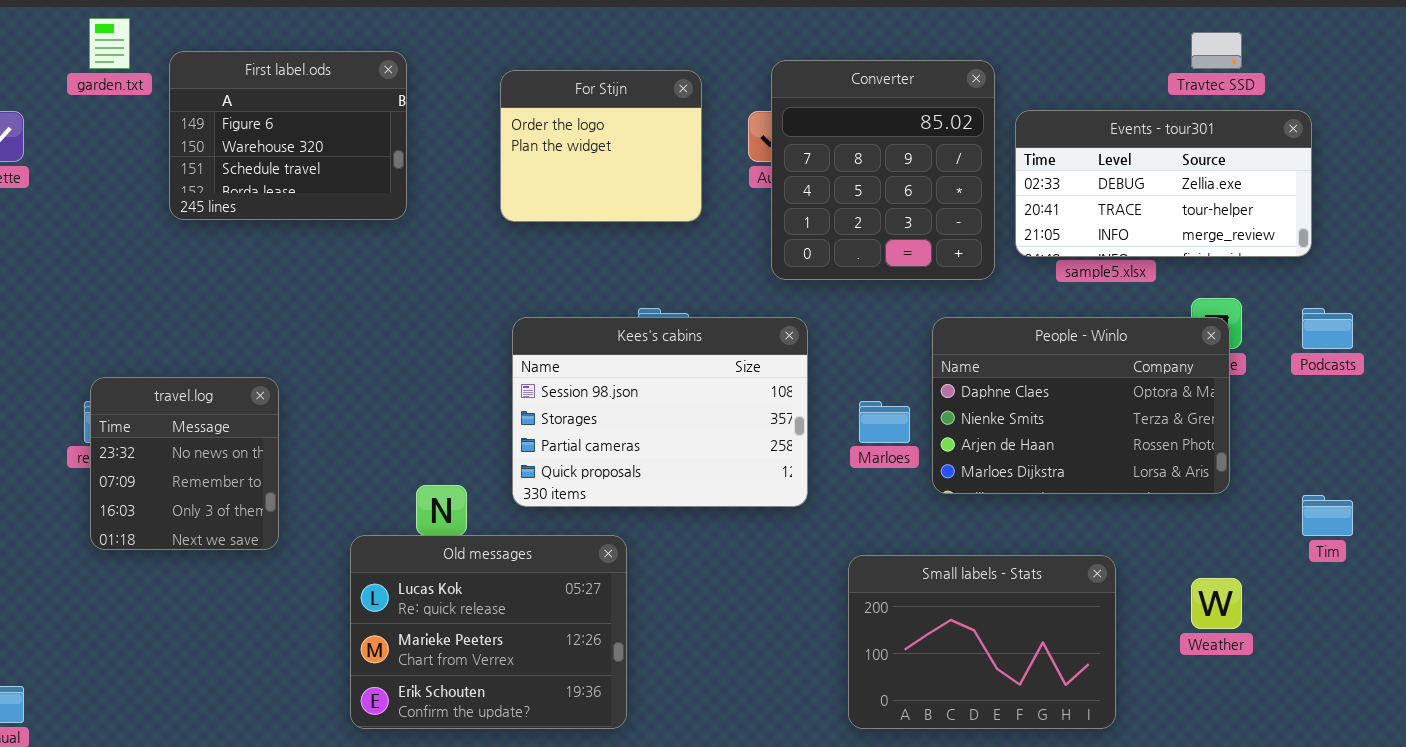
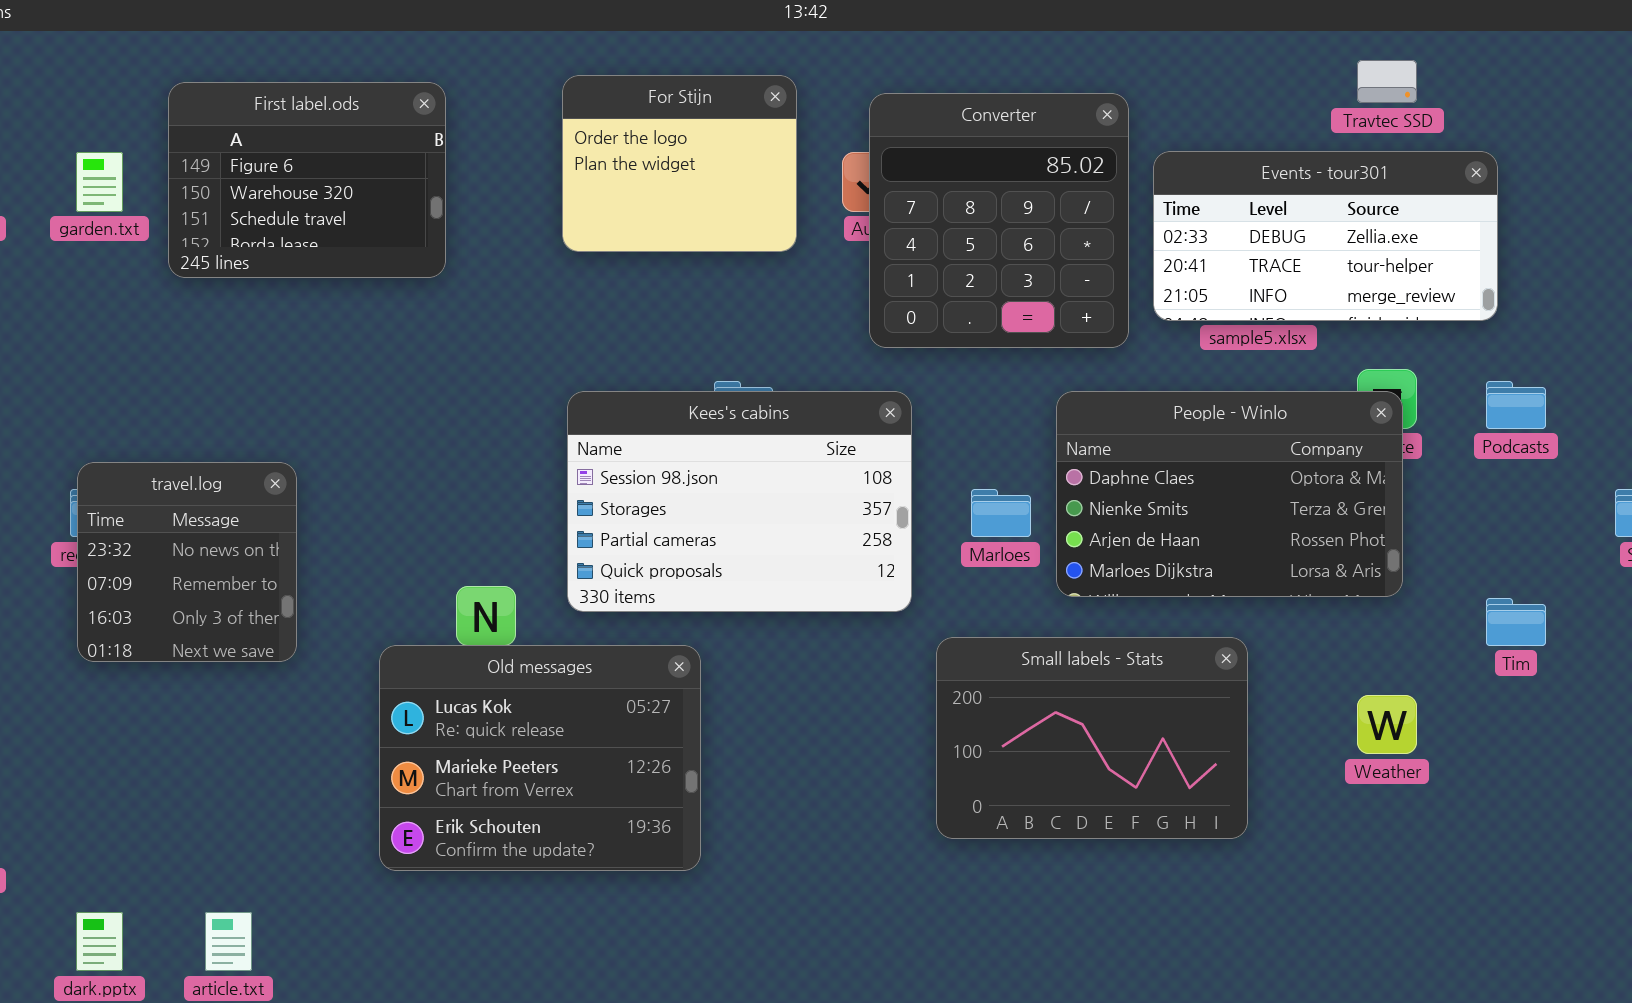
garden.txt: [89,18,130,69] -> [76,152,123,212], moved
For Stijn: [500,70,702,222] -> [562,75,797,252], moved
Small labels - Stats: [848,555,1116,729] -> [936,637,1248,839], moved

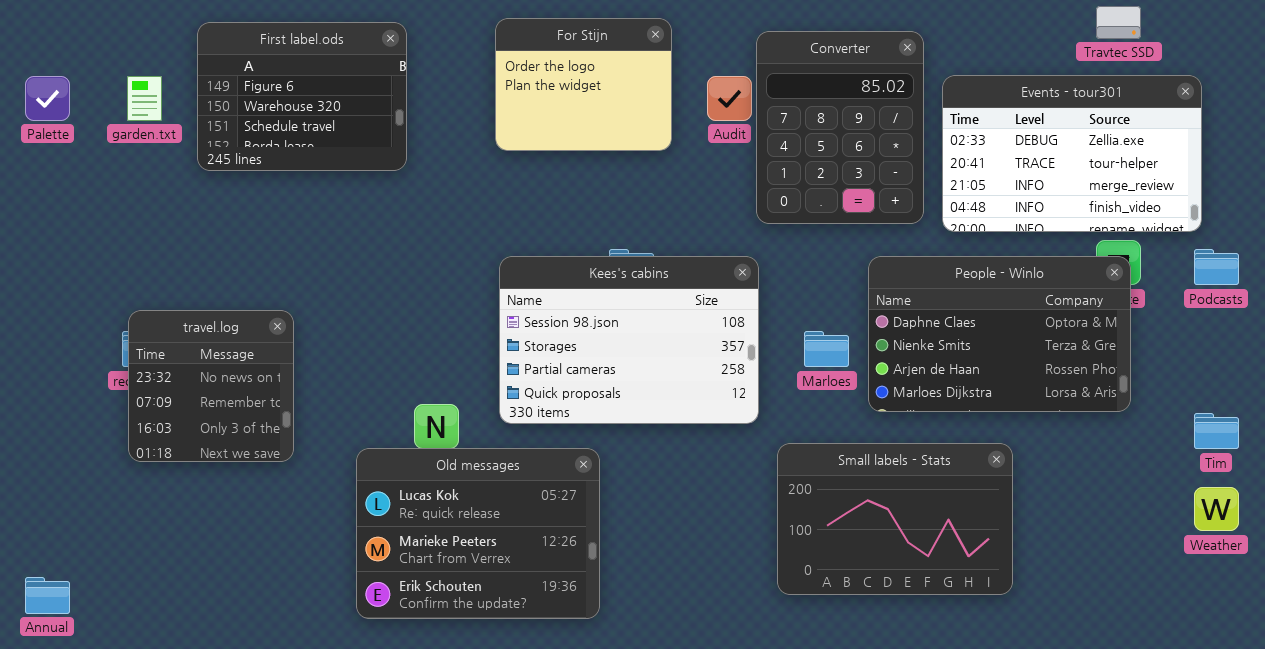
Converter: [869,93,1129,348] -> [756,31,924,224], resized
Events - tour301: [1153,151,1498,321] -> [942,75,1202,232], resized
Weather: [1357,695,1417,754] -> [1194,487,1239,531], moved

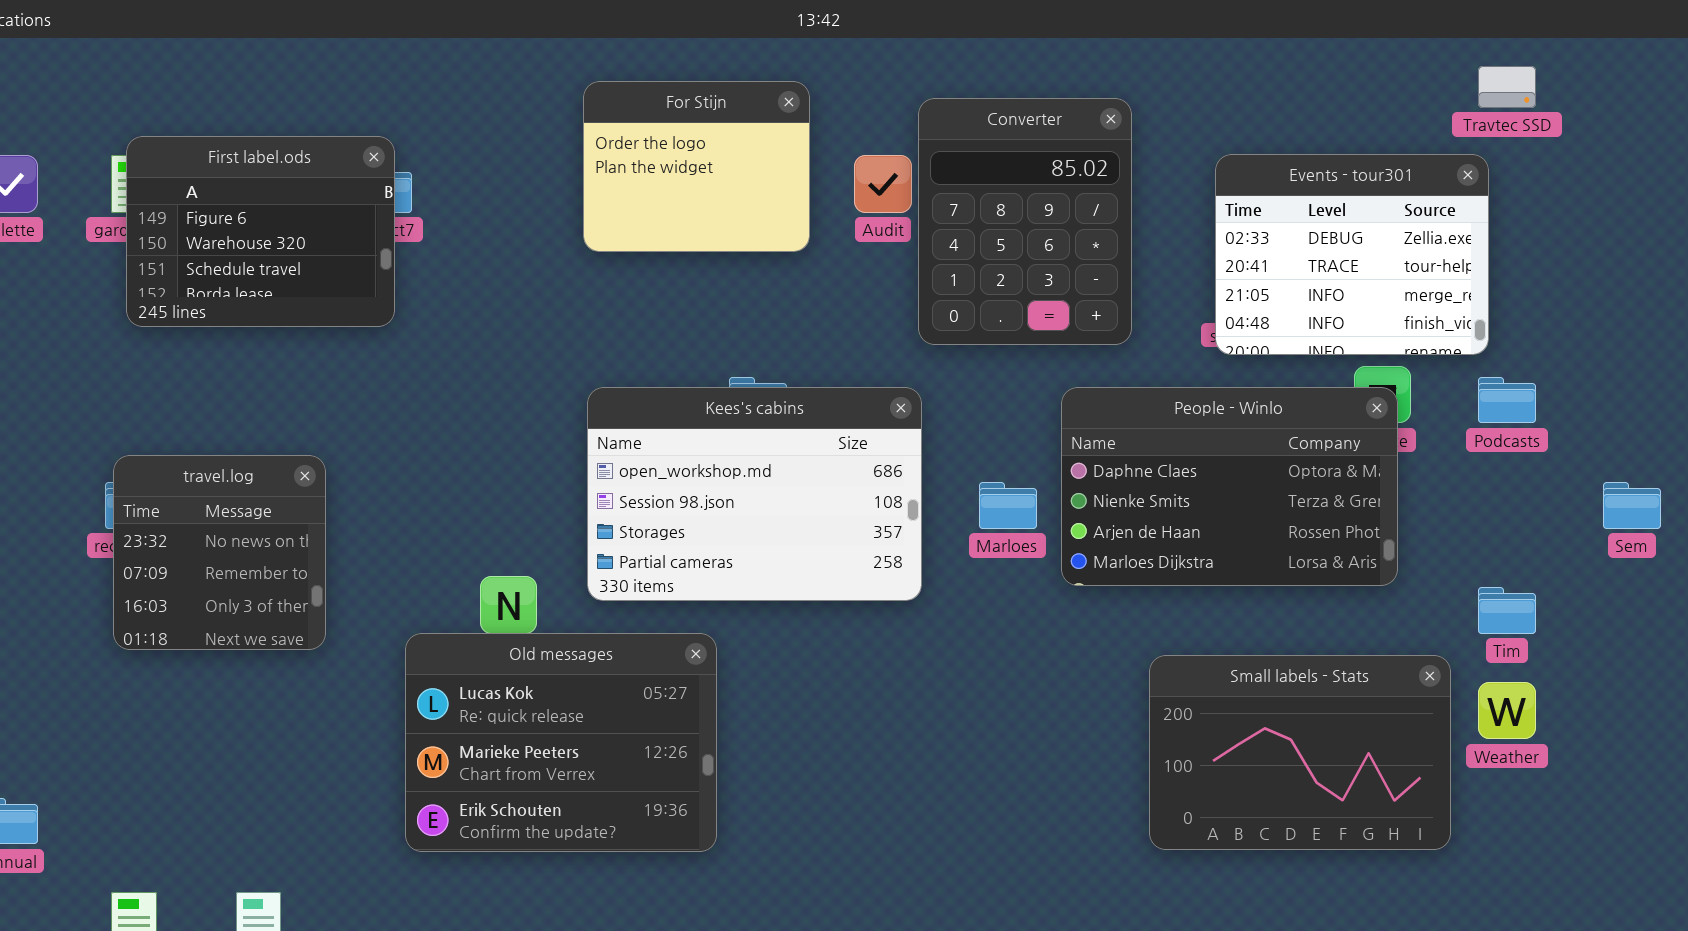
Travtec SSD: [1096,6,1141,39] -> [1478,66,1536,108], moved
First label.ods: [197,22,407,171] -> [126,136,395,327], moved
Events - tour301: [942,75,1202,232] -> [1215,154,1489,355], resized
Kees's cabins: [499,256,759,424] -> [587,387,922,601], scrolled up 1 row
Small labels - Stats: [777,443,1013,595] -> [1149,655,1451,850], moved

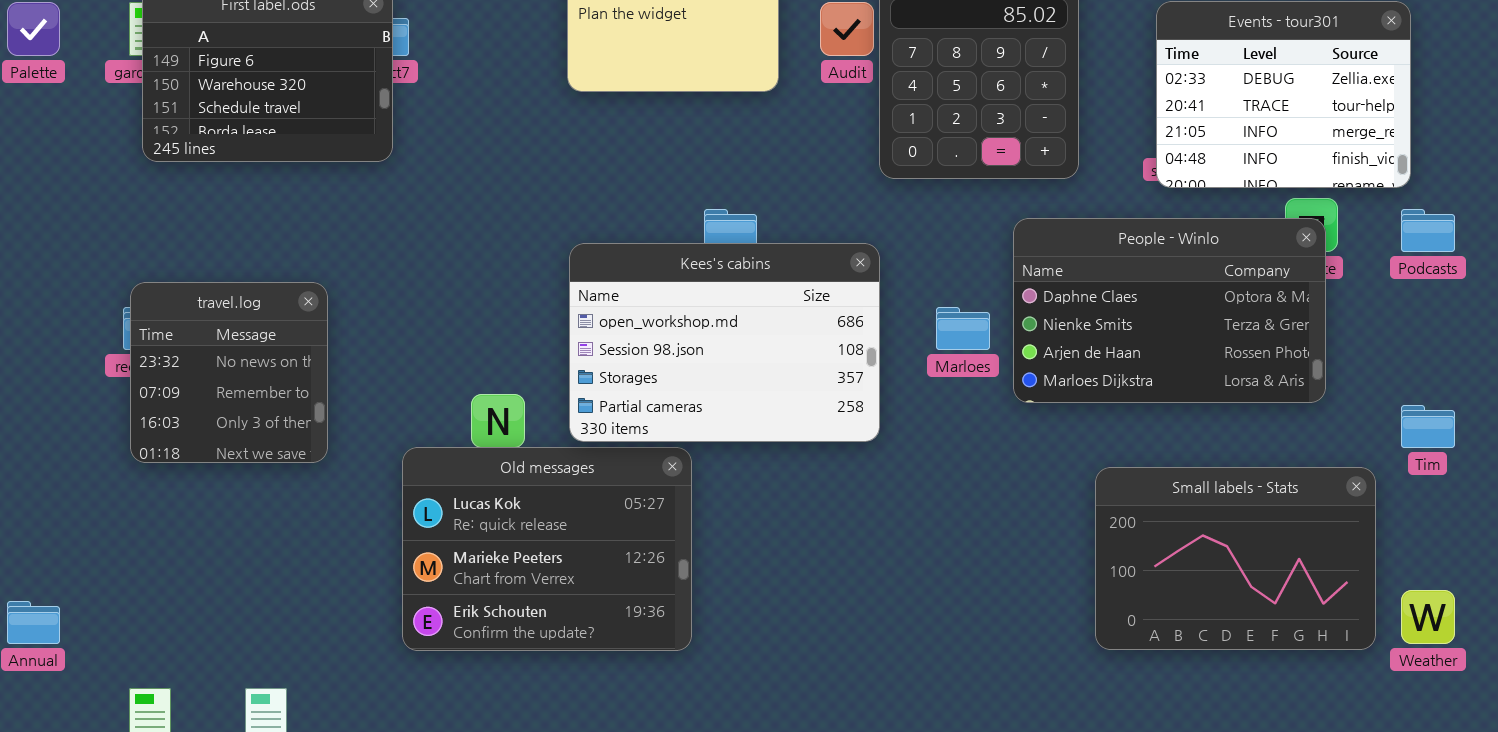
Kees's cabins: [587,387,922,601] -> [569,243,880,442], moved
Weather: [1478,682,1536,739] -> [1401,590,1455,644], moved

